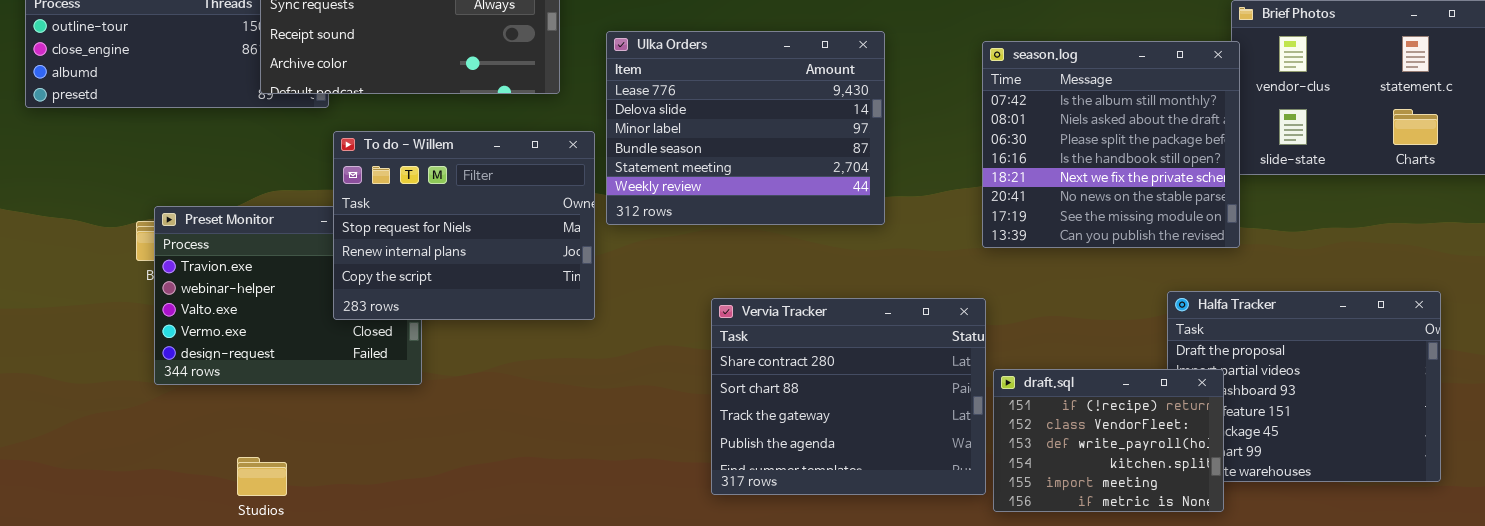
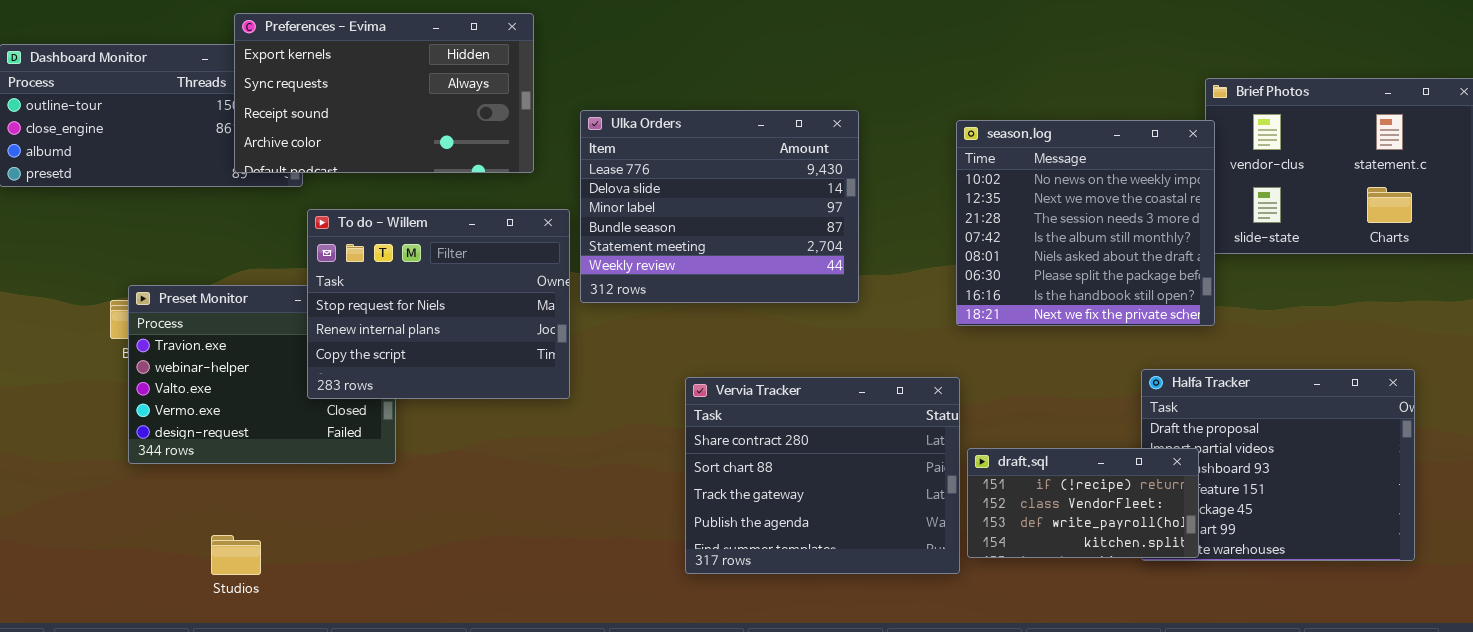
season.log: [982,41,1240,248] -> [956,120,1215,326], scrolled up 3 rows
draft.sql: [993,369,1224,512] -> [967,448,1199,558], resized

